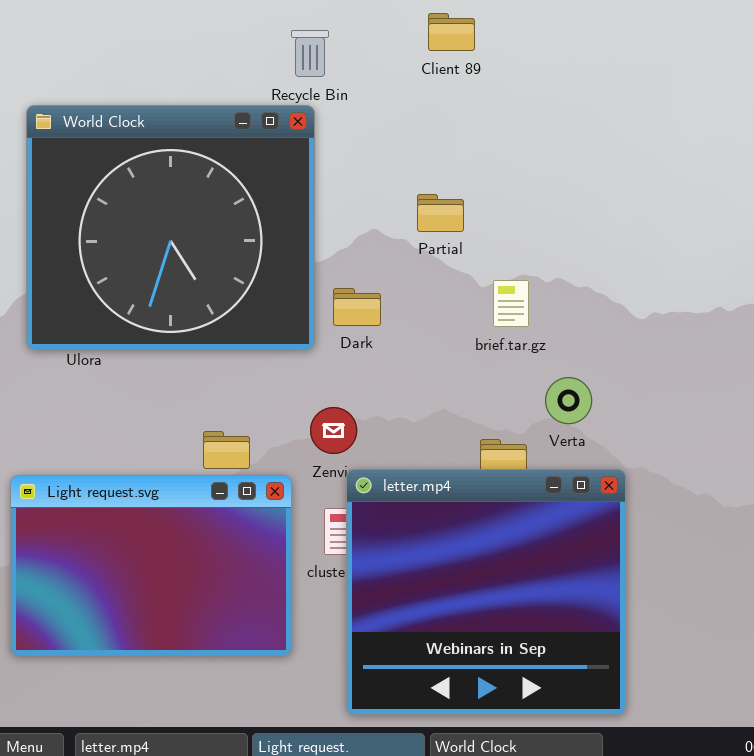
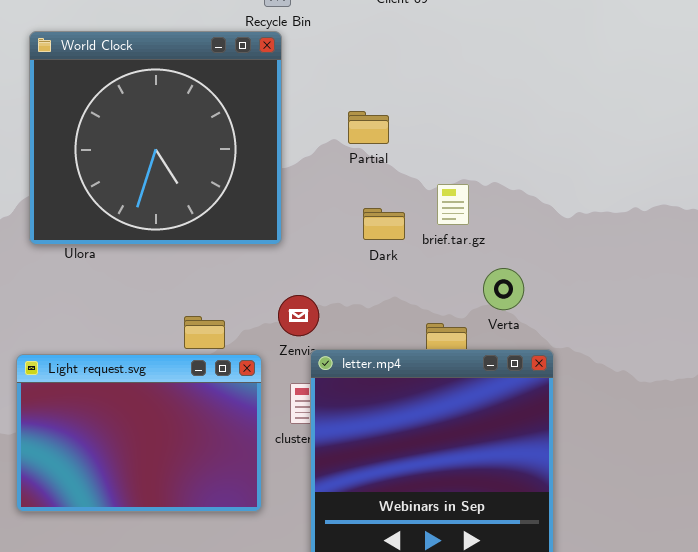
Partial: [417,194,464,232] -> [348,111,389,144], moved
Dark: [333,288,381,326] -> [363,208,405,240], moved

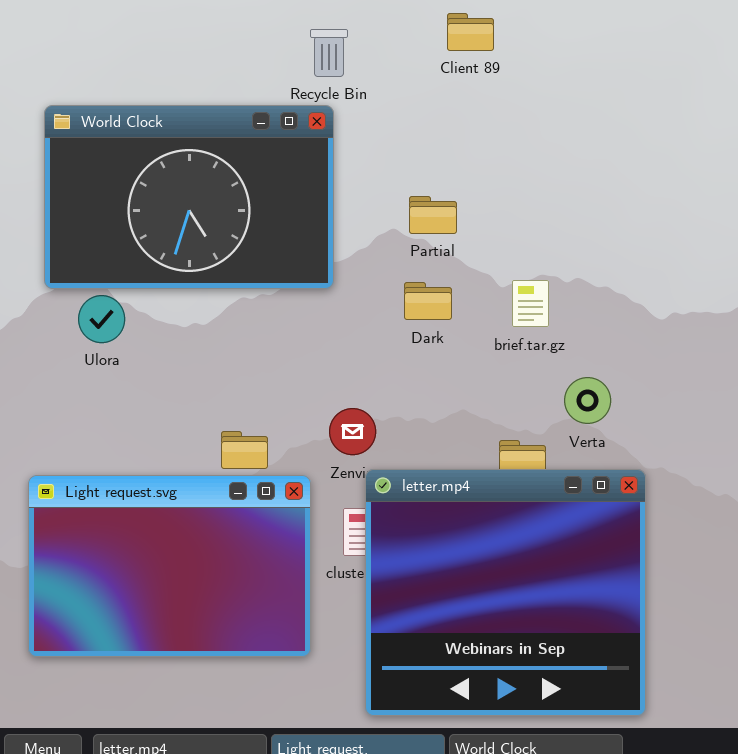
World Clock: [29,31,282,245] -> [44,105,334,289], resized
Dark: [363,208,405,240] -> [404,282,452,320], moved

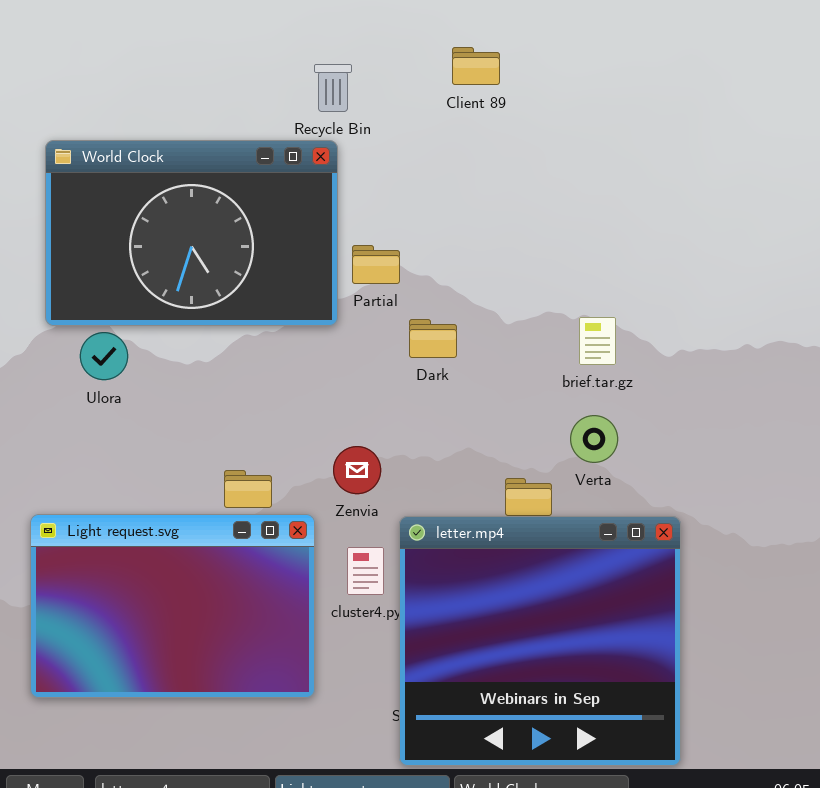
Partial: [409,196,457,234] -> [352,245,400,284], moved
brief.tar.gz: [512,280,549,327] -> [579,317,616,365], moved
letter.mp4: [365,469,646,716] -> [399,516,681,766], moved

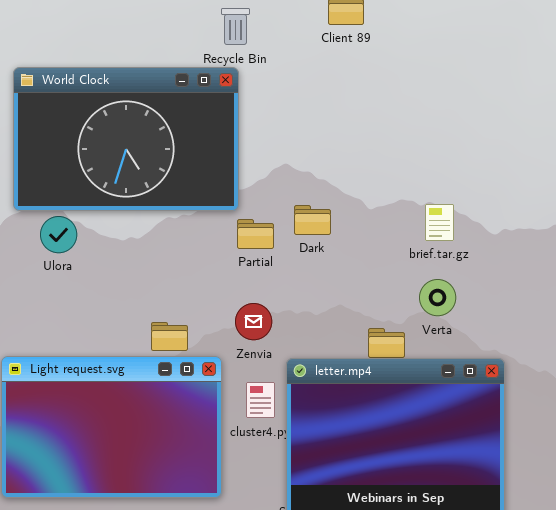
Partial: [352,245,400,284] -> [237,219,274,249], moved

